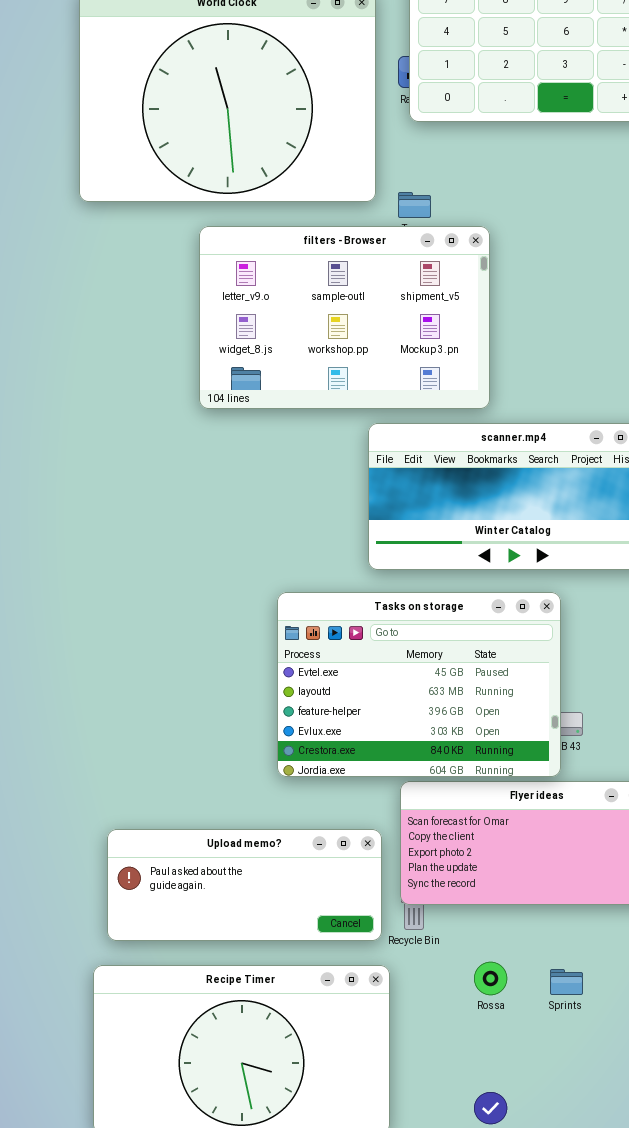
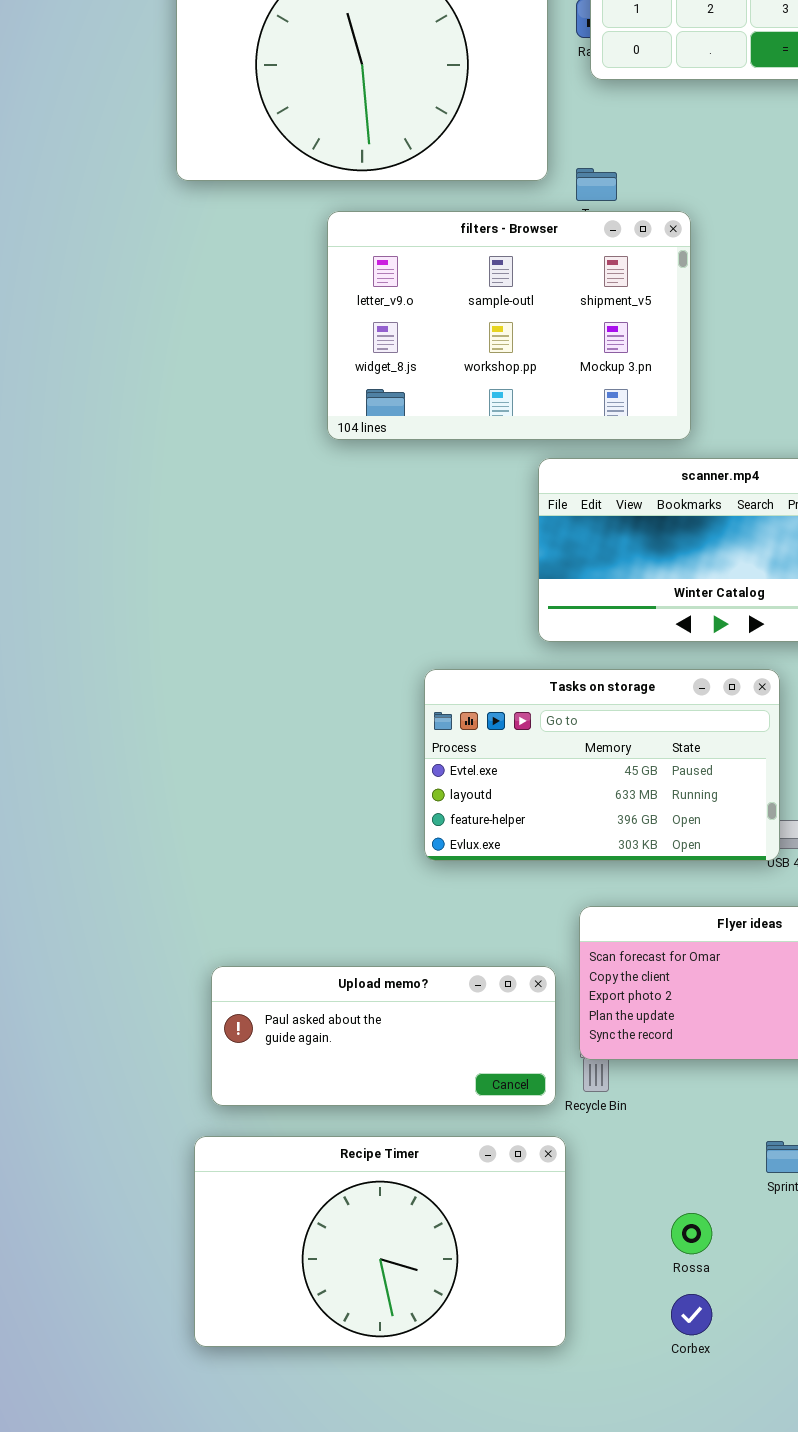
Tasks on storage: [277,592,561,777] -> [424,669,780,861], resized
Rossa: [474,962,507,995] -> [671,1213,712,1254], moved

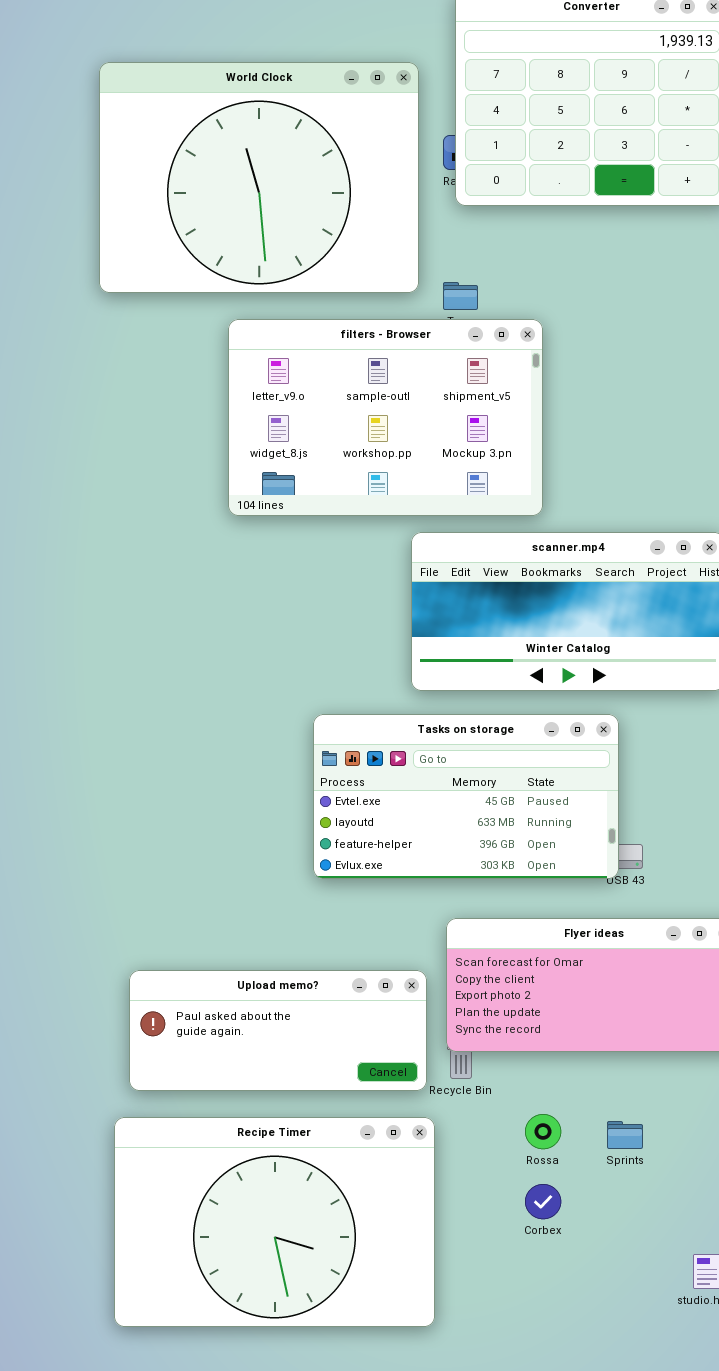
Recipe Timer: [194,1136,566,1347] -> [114,1117,435,1327], resized
Rossa: [671,1213,712,1254] -> [525,1114,561,1149], moved
Corbex: [671,1294,712,1335] -> [525,1184,561,1219], moved

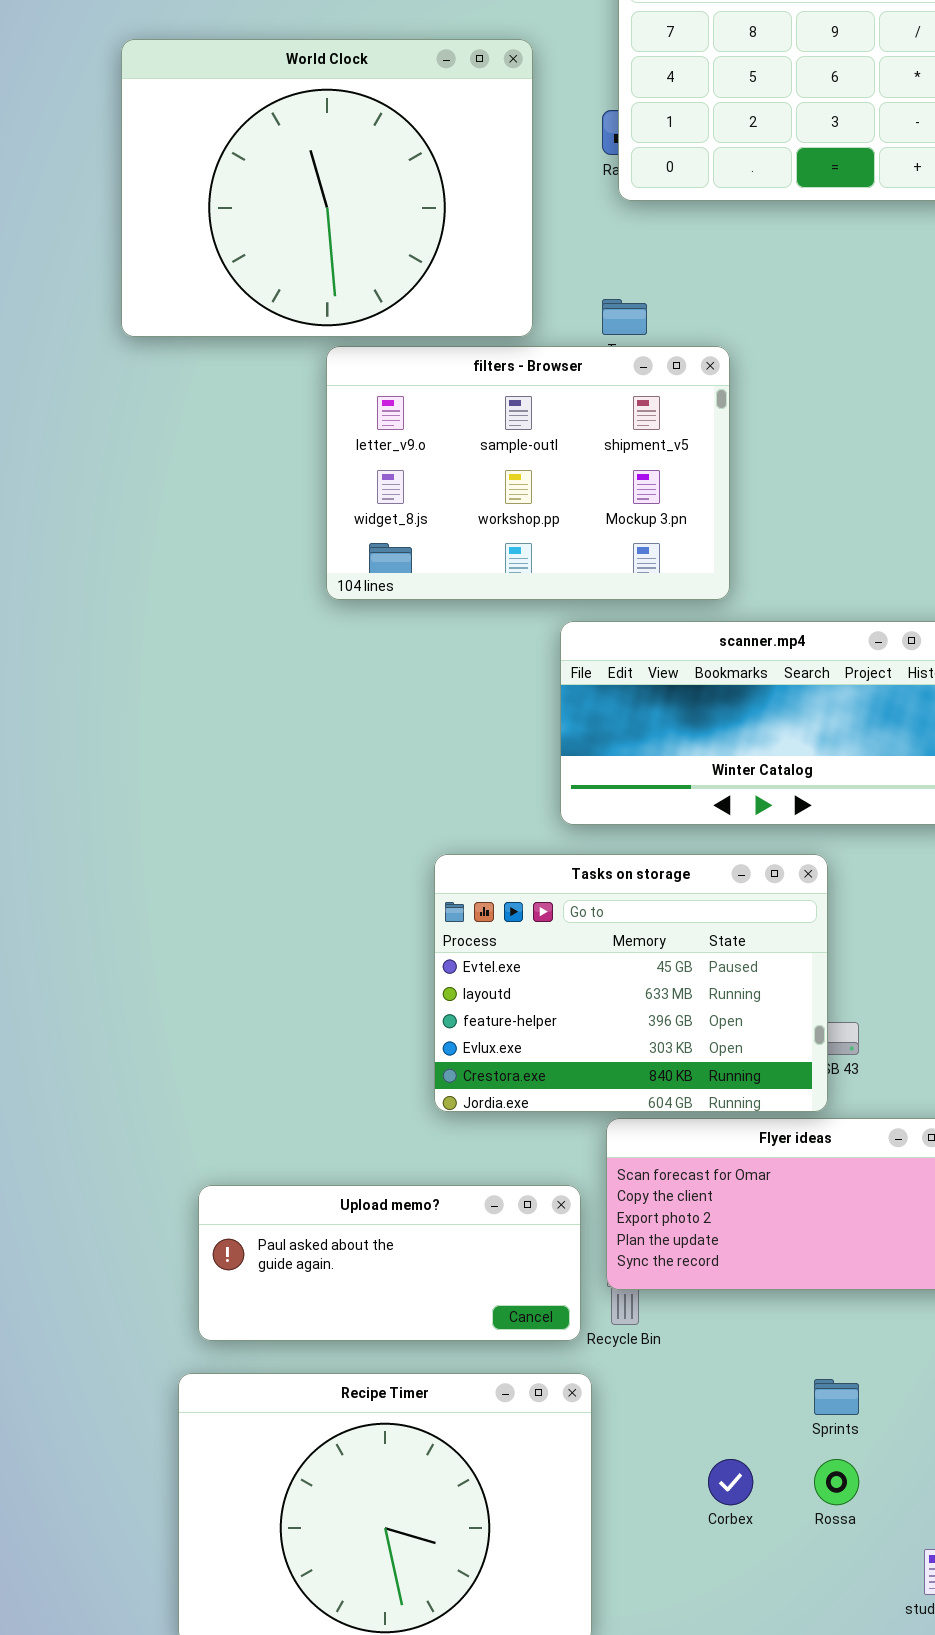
World Clock: [99,62,419,293] -> [121,39,533,337], moved
Tasks on storage: [313,714,619,879] -> [434,854,828,1112], resized
Rossa: [525,1114,561,1149] -> [814,1459,859,1505], moved

